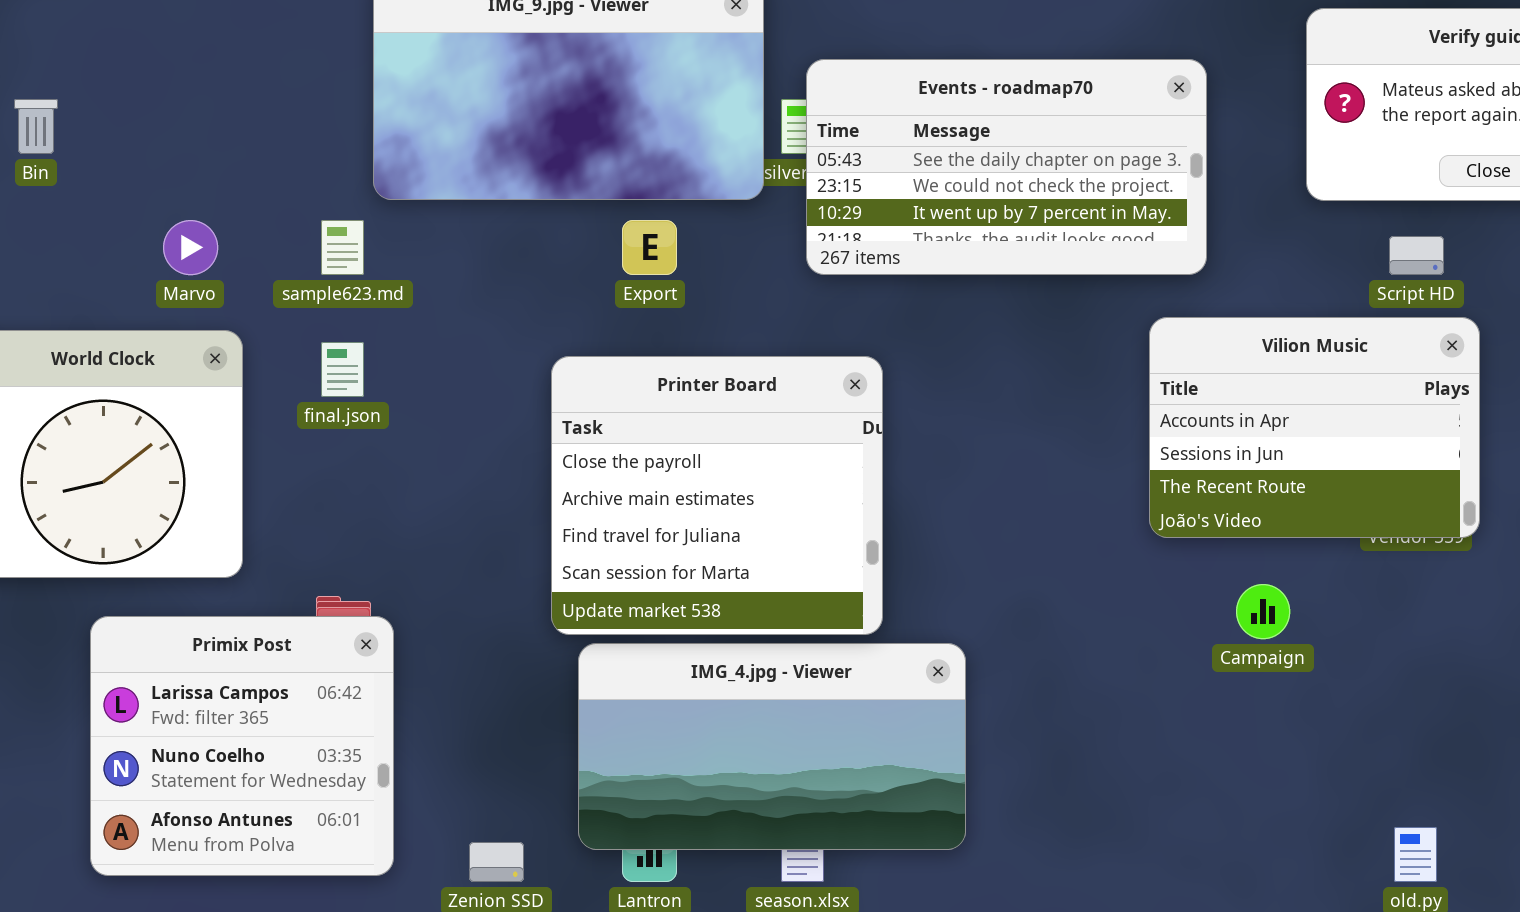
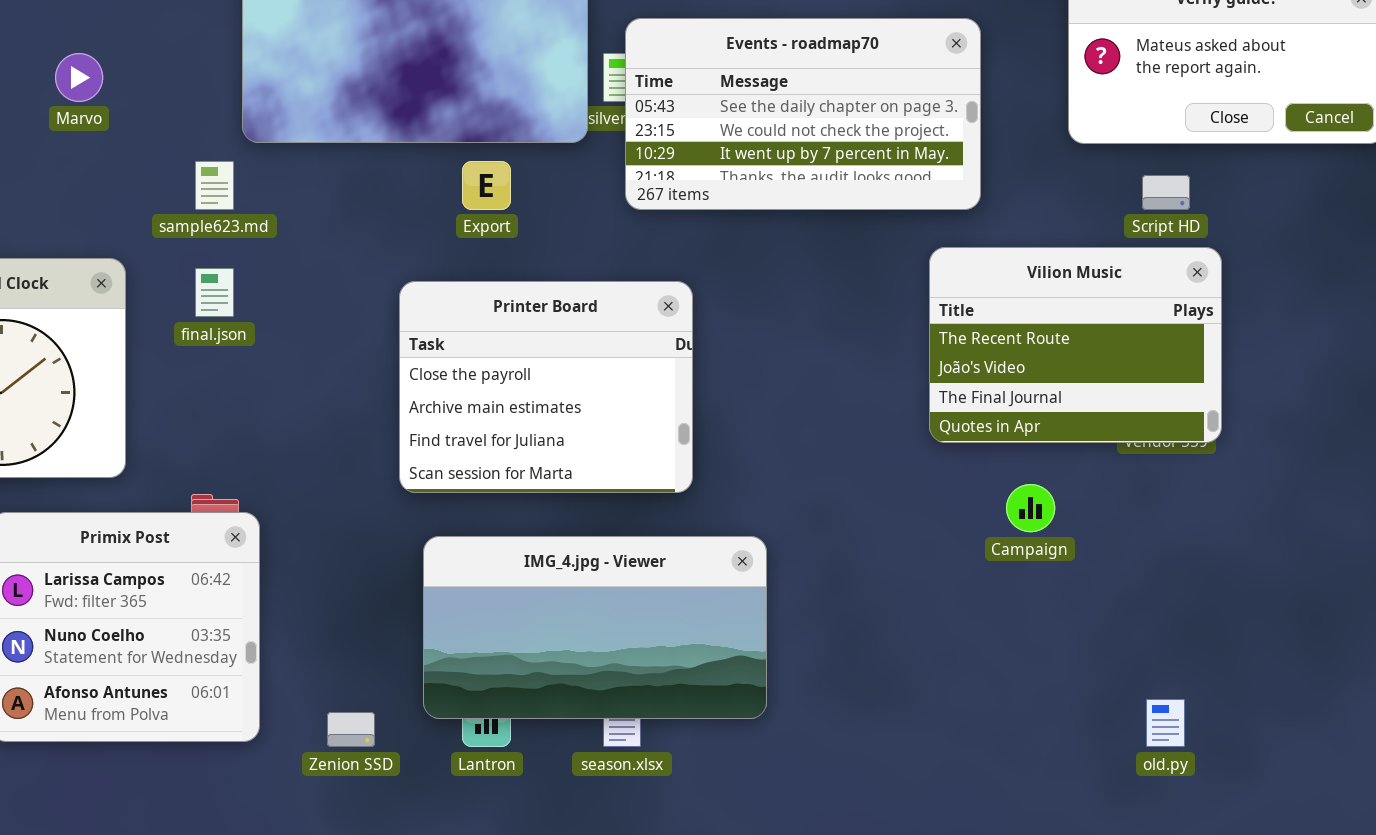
Marvo: [163,220,218,275] -> [55,53,103,102], moved
Vilion Music: [1149,317,1480,538] -> [929,247,1222,443], scrolled down 2 rows
Printer Board: [551,356,883,635] -> [399,281,693,493], resized

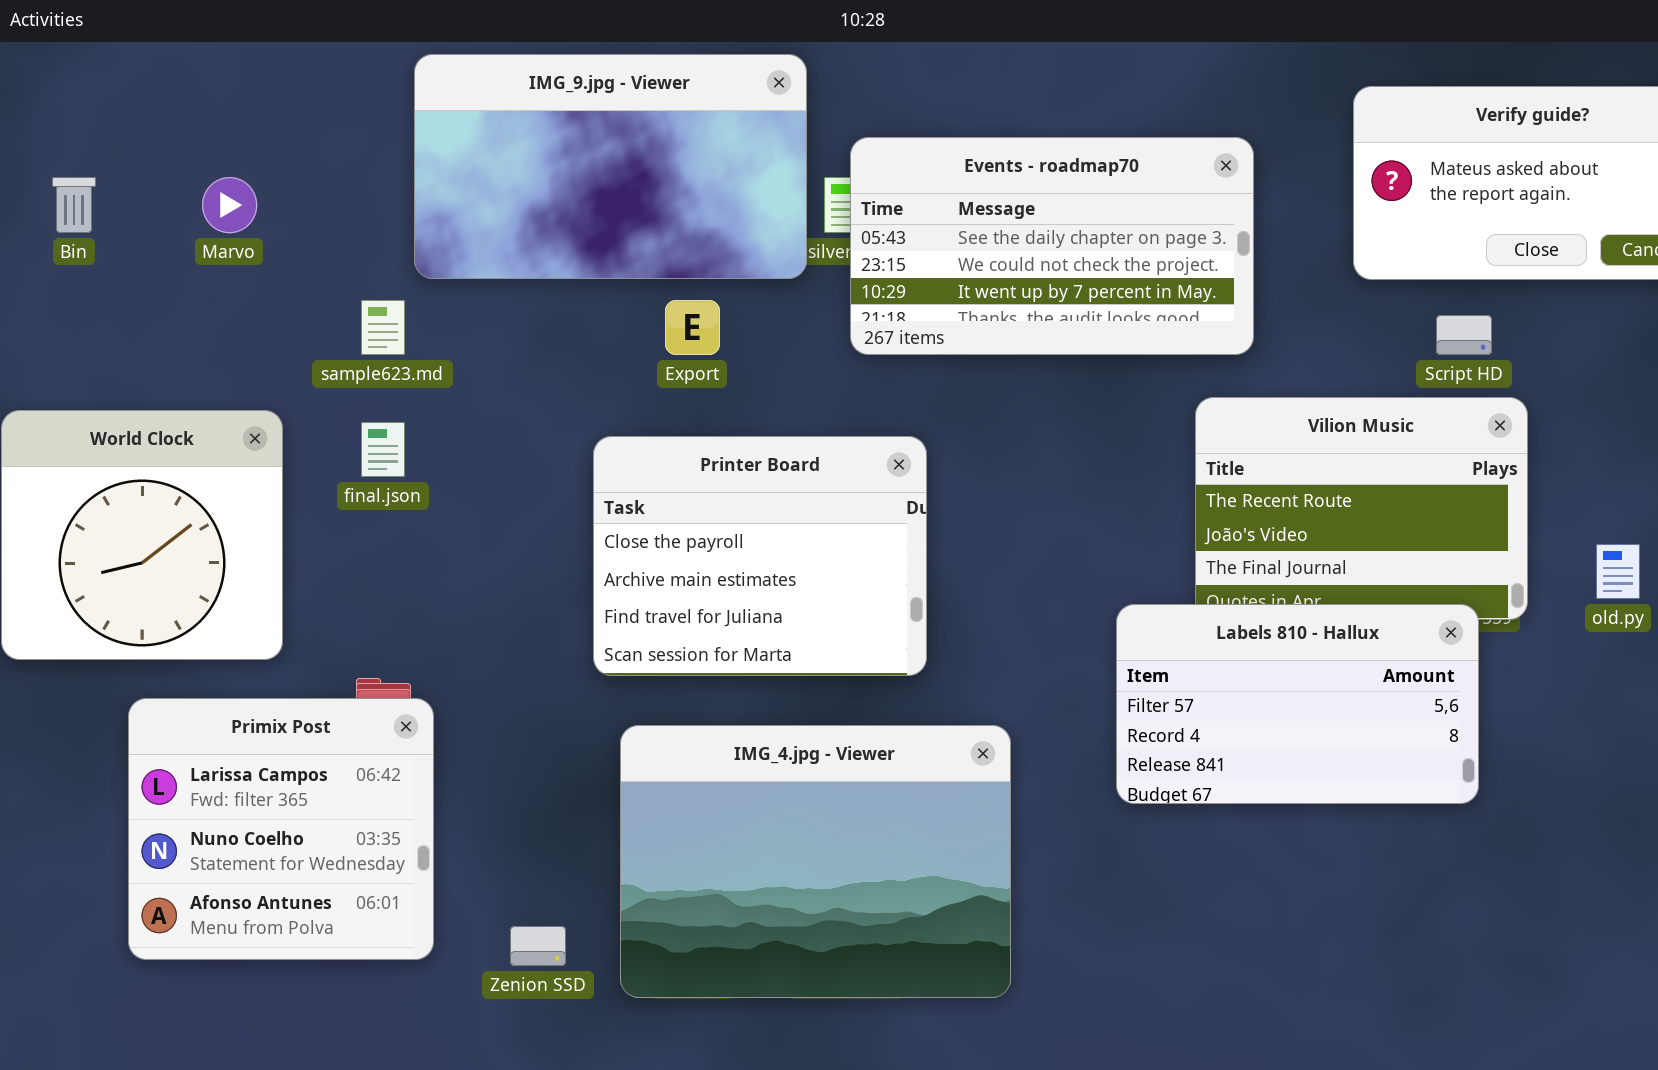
Labels 810 - Hallux: none -> [1116,604,1479,804], opened
IMG_4.jpg - Viewer: [423,536,767,719] -> [620,725,1011,998], resized
old.py: [1146,699,1185,747] -> [1596,544,1640,599], moved

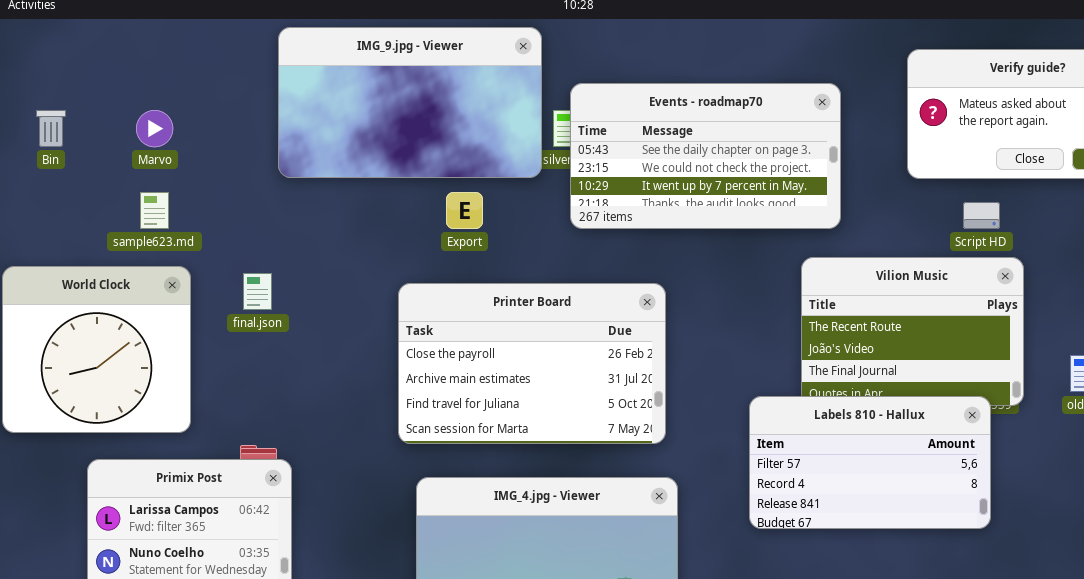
sample623.md: [361,300,405,355] -> [140,192,169,229], moved
Printer Board: [593,436,927,676] -> [398,283,666,444], resized

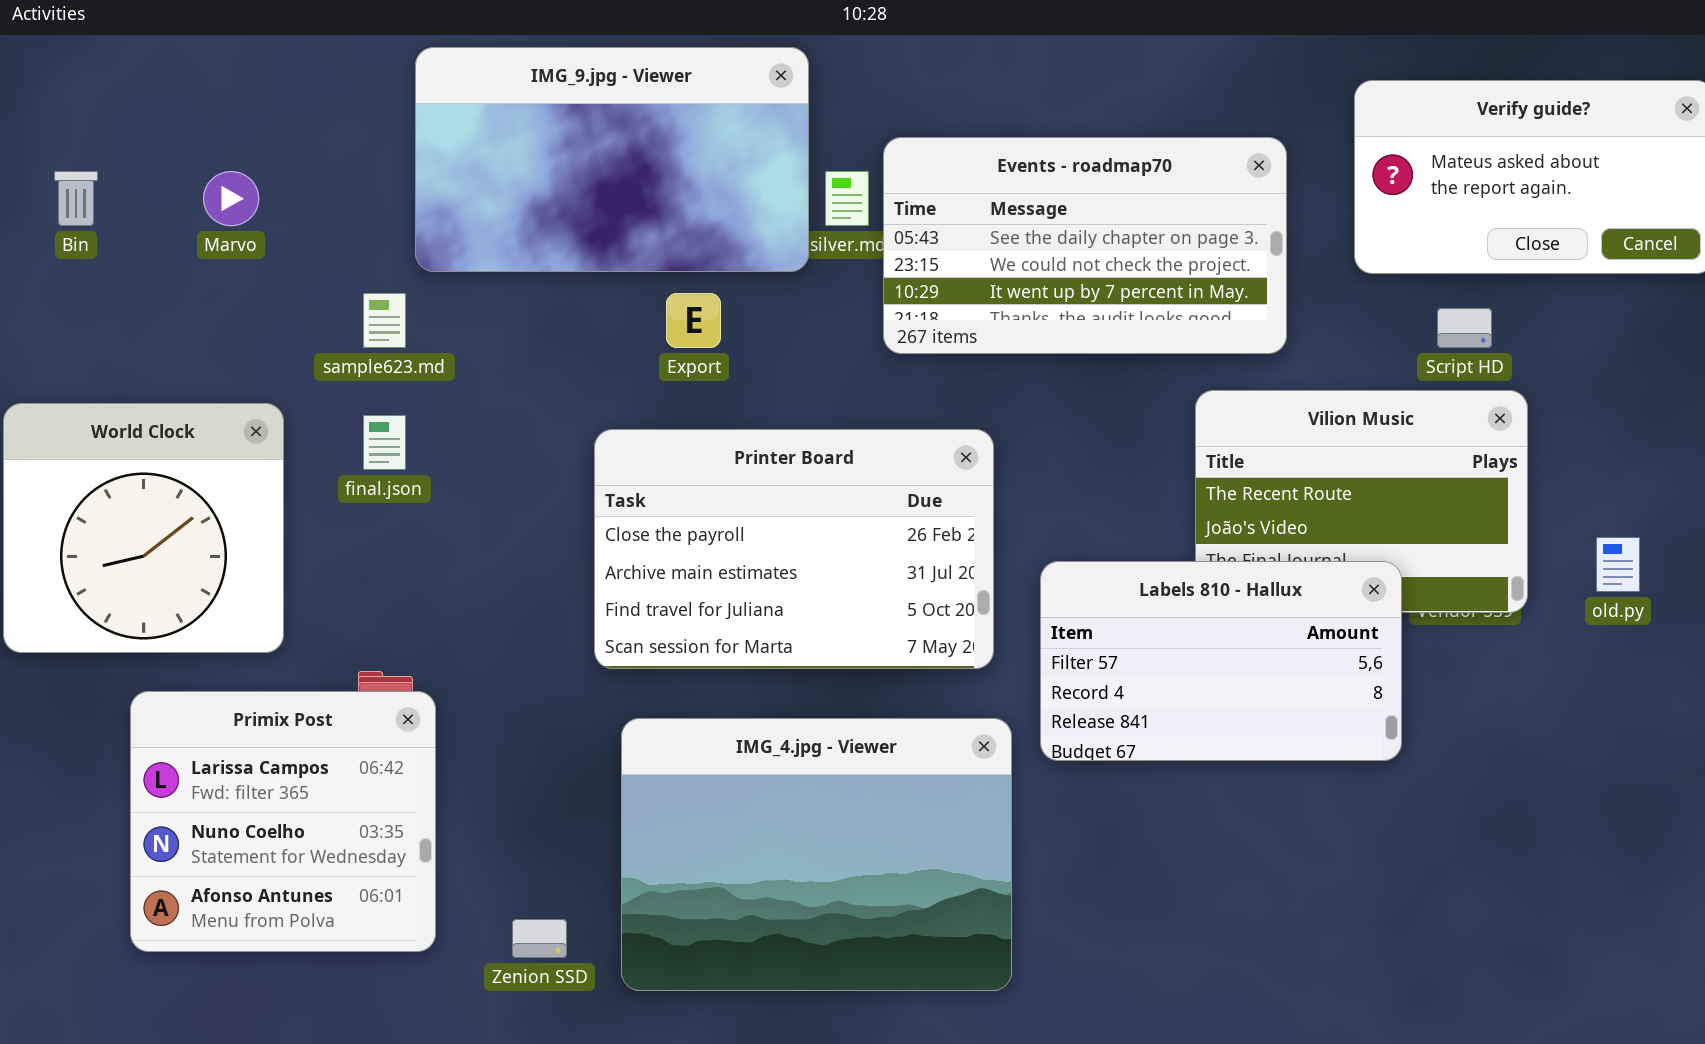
Events - roadmap70: [570,83,841,229] -> [883,137,1287,354], moved
sample623.md: [140,192,169,229] -> [363,293,406,348], moved
Labels 810 - Hallux: [749,396,991,529] -> [1040,561,1402,761], moved

